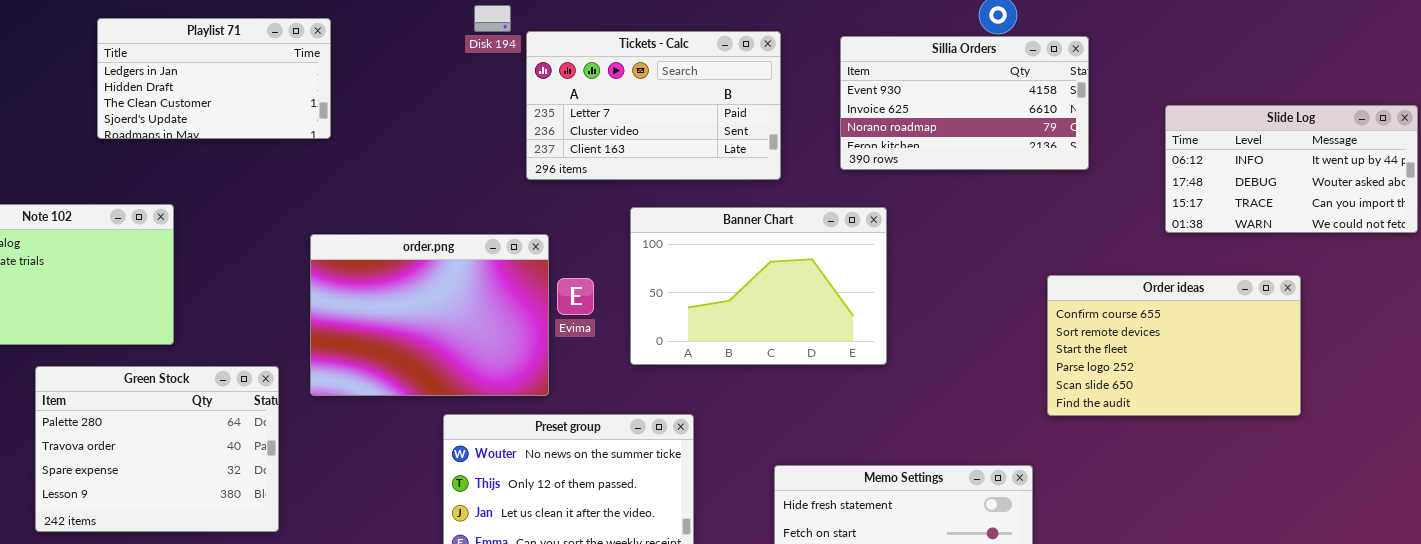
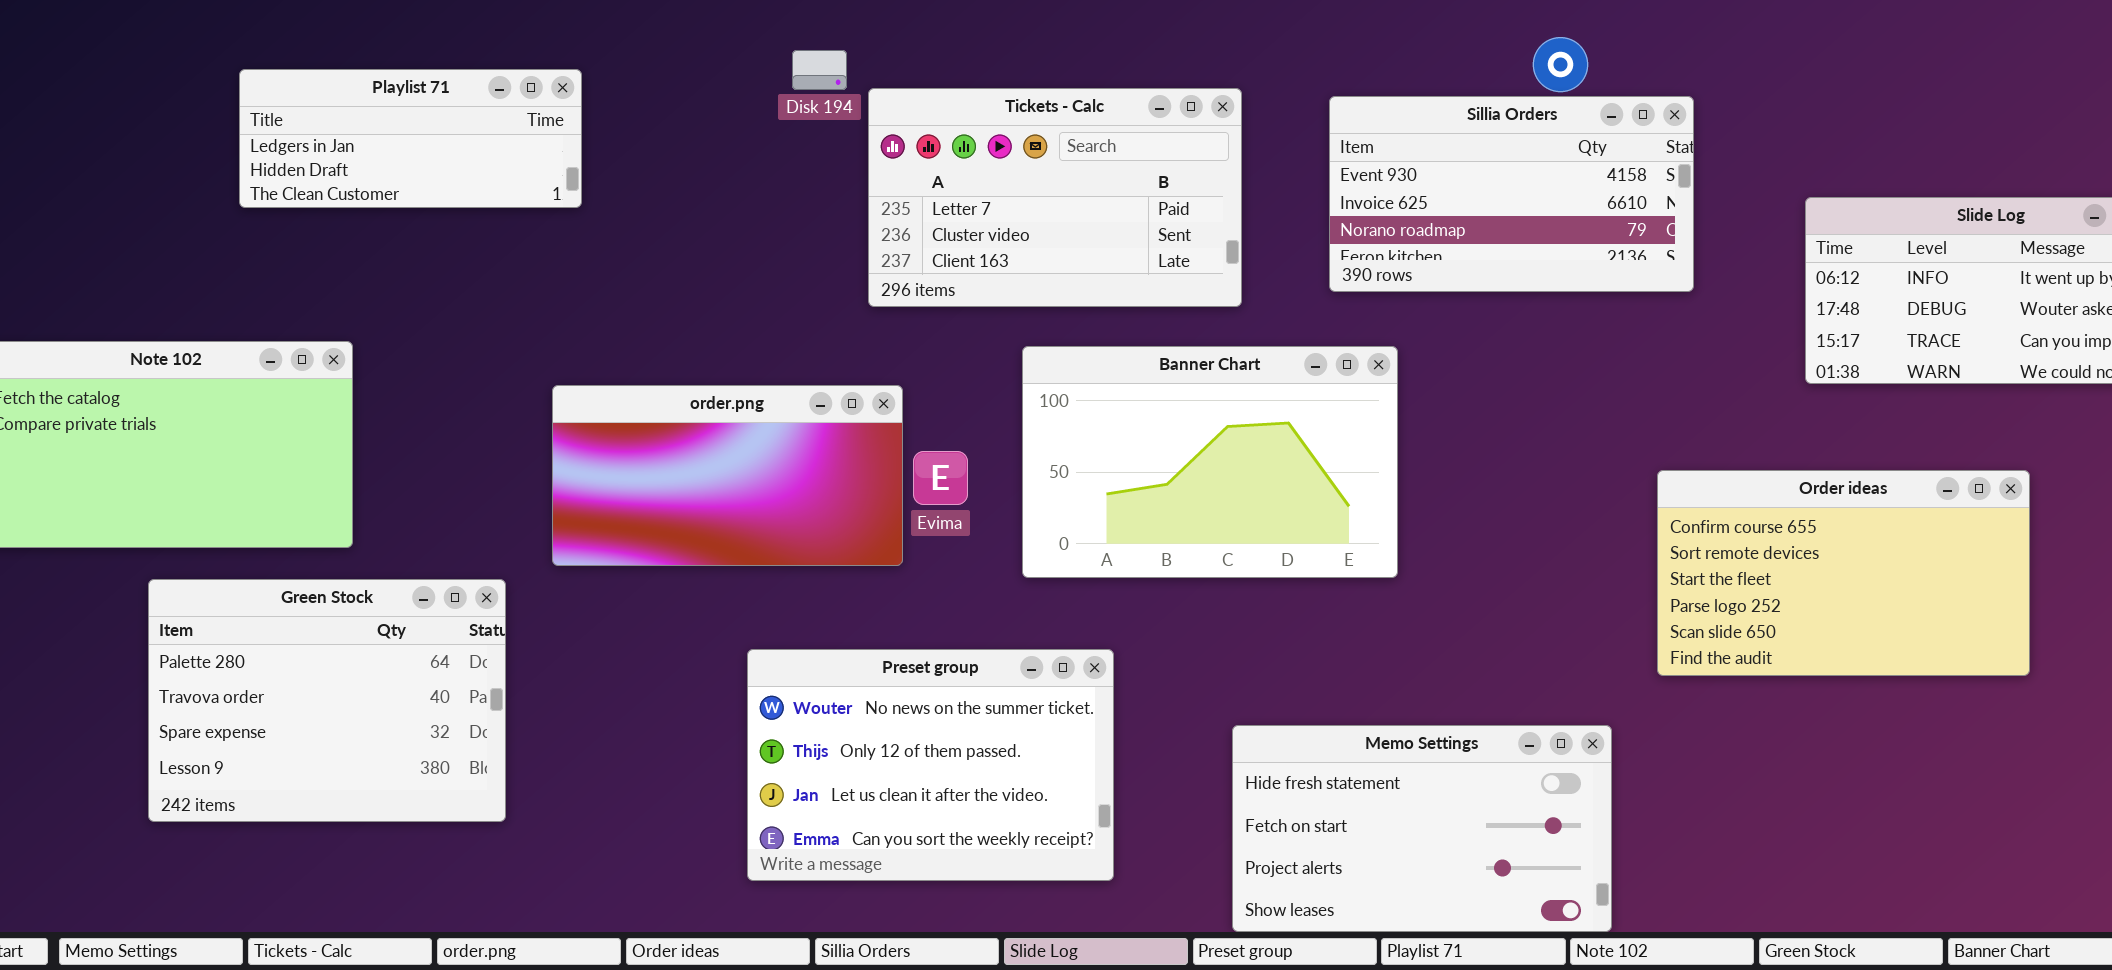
Playlist 71: [97,18,331,139] -> [239,69,582,208], resized
order.png: [310,234,549,396] -> [552,385,903,566], resized
Order ideas: [1047,275,1301,416] -> [1657,470,2030,676], moved

